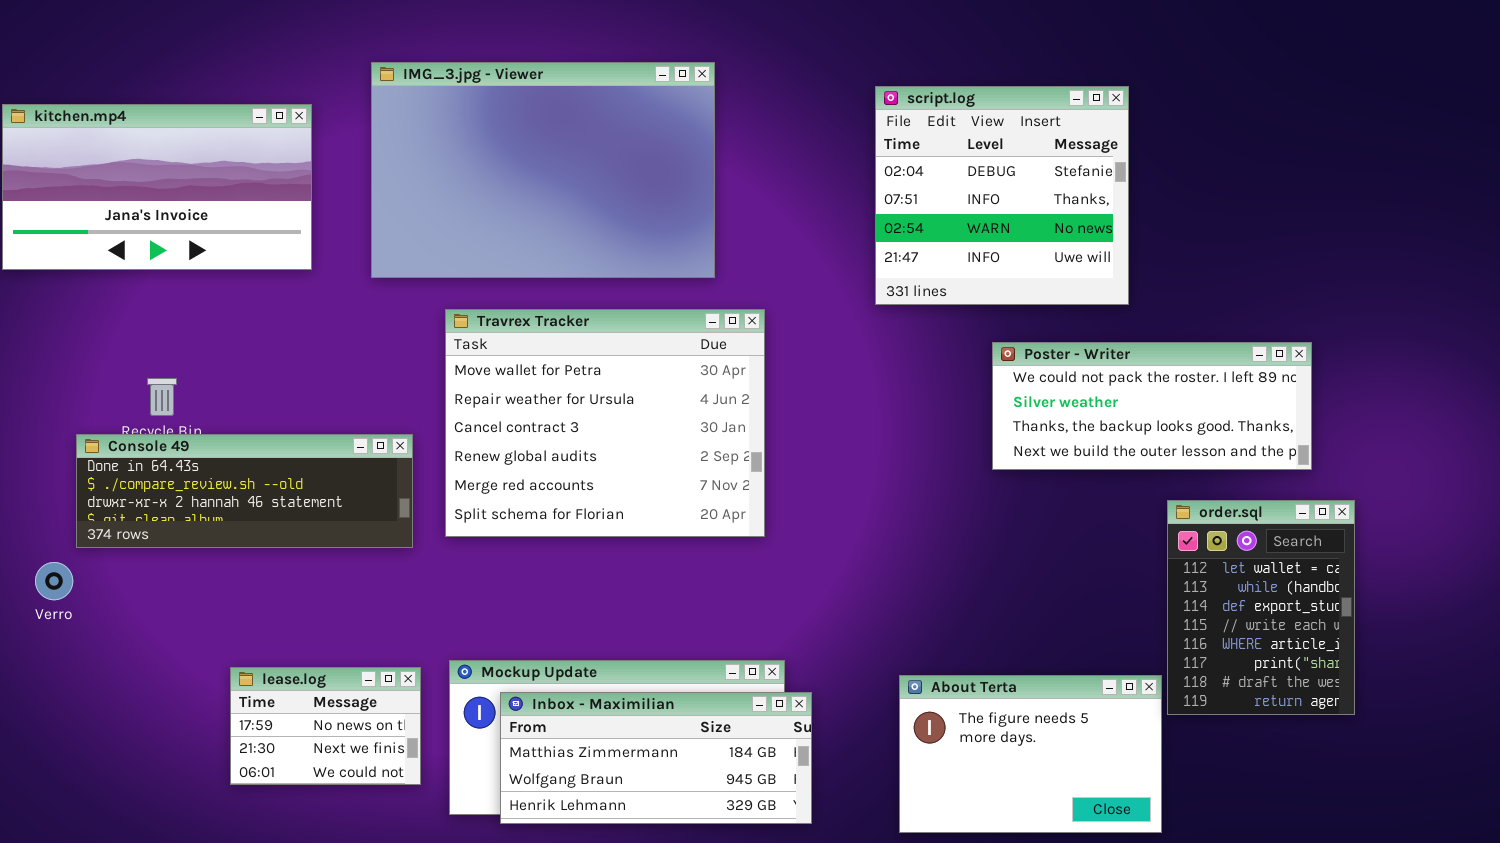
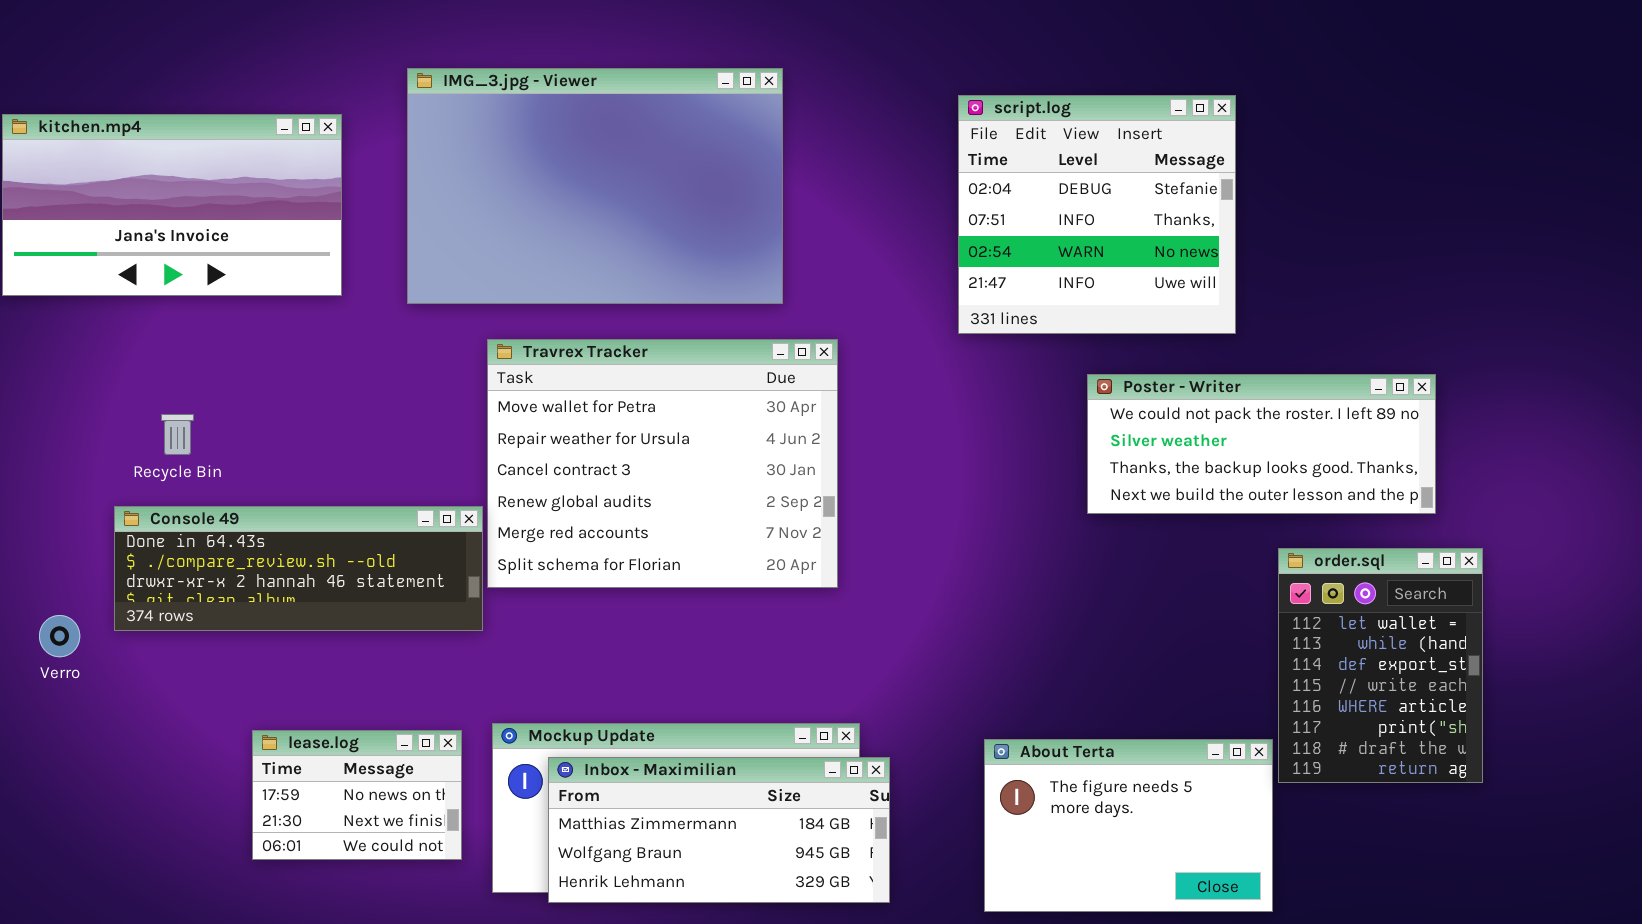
Console 49: [76,434,413,548] -> [114,506,483,631], moved

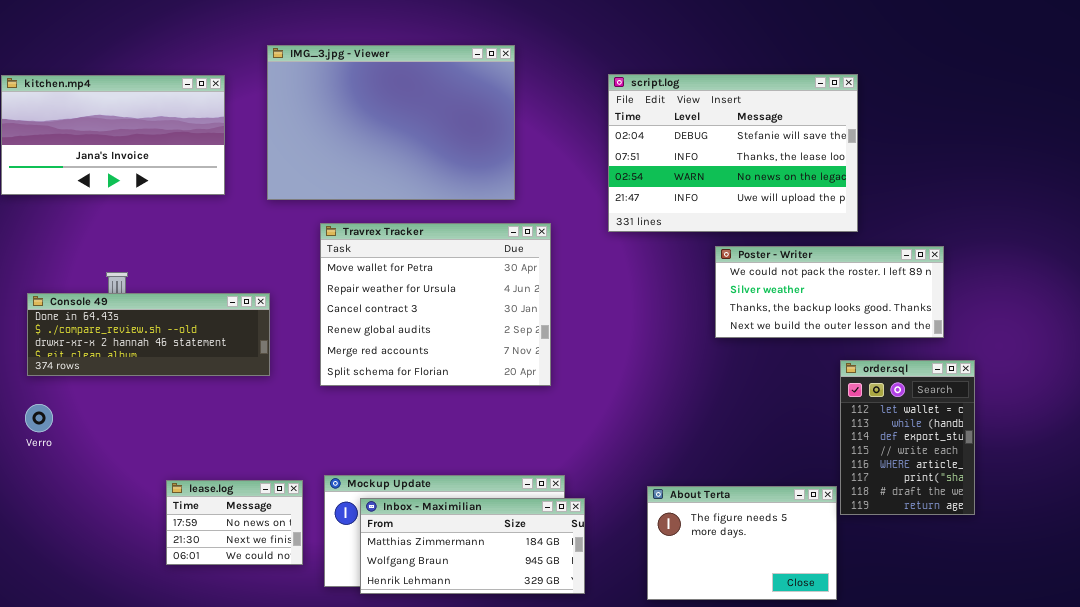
script.log: [958,95,1236,334] -> [608,74,858,232], moved, resized
Console 49: [114,506,483,631] -> [27,293,270,376], moved

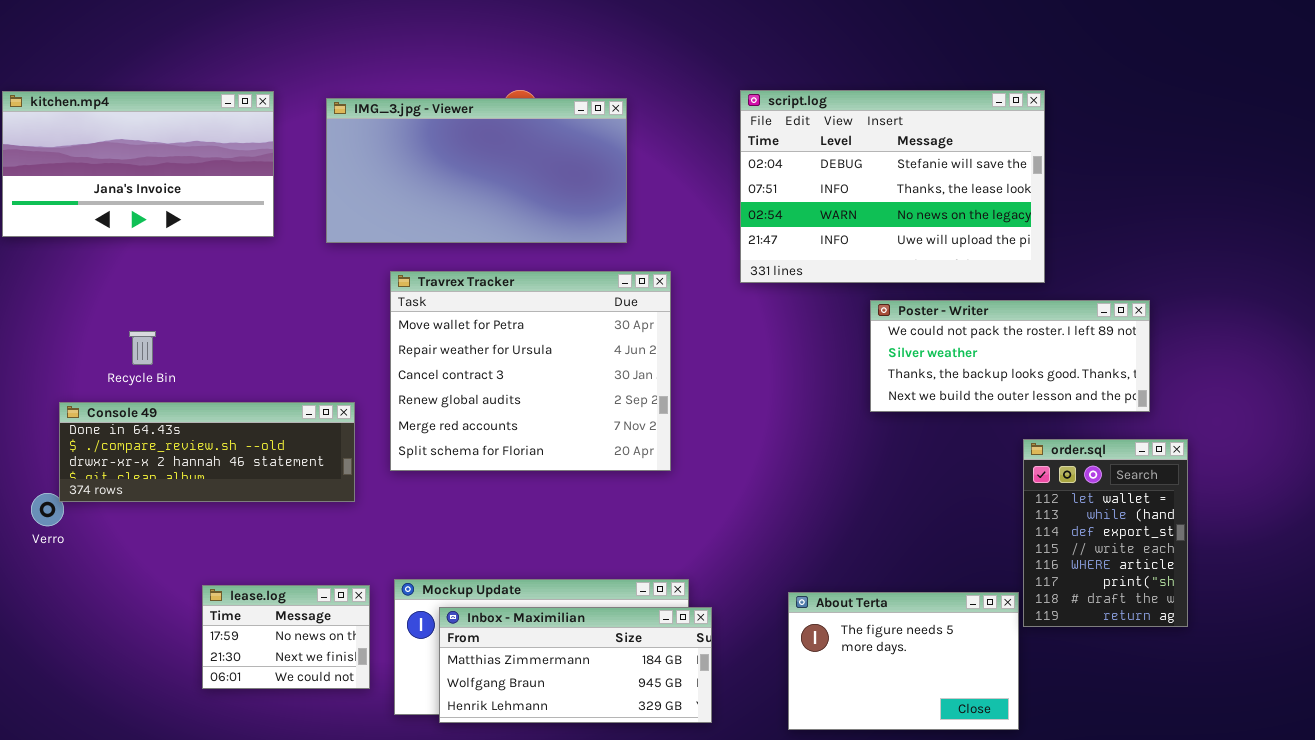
IMG_3.jpg - Viewer: [267,45,515,200] -> [326,98,627,243], resized
Console 49: [27,293,270,376] -> [59,402,355,502], moved

